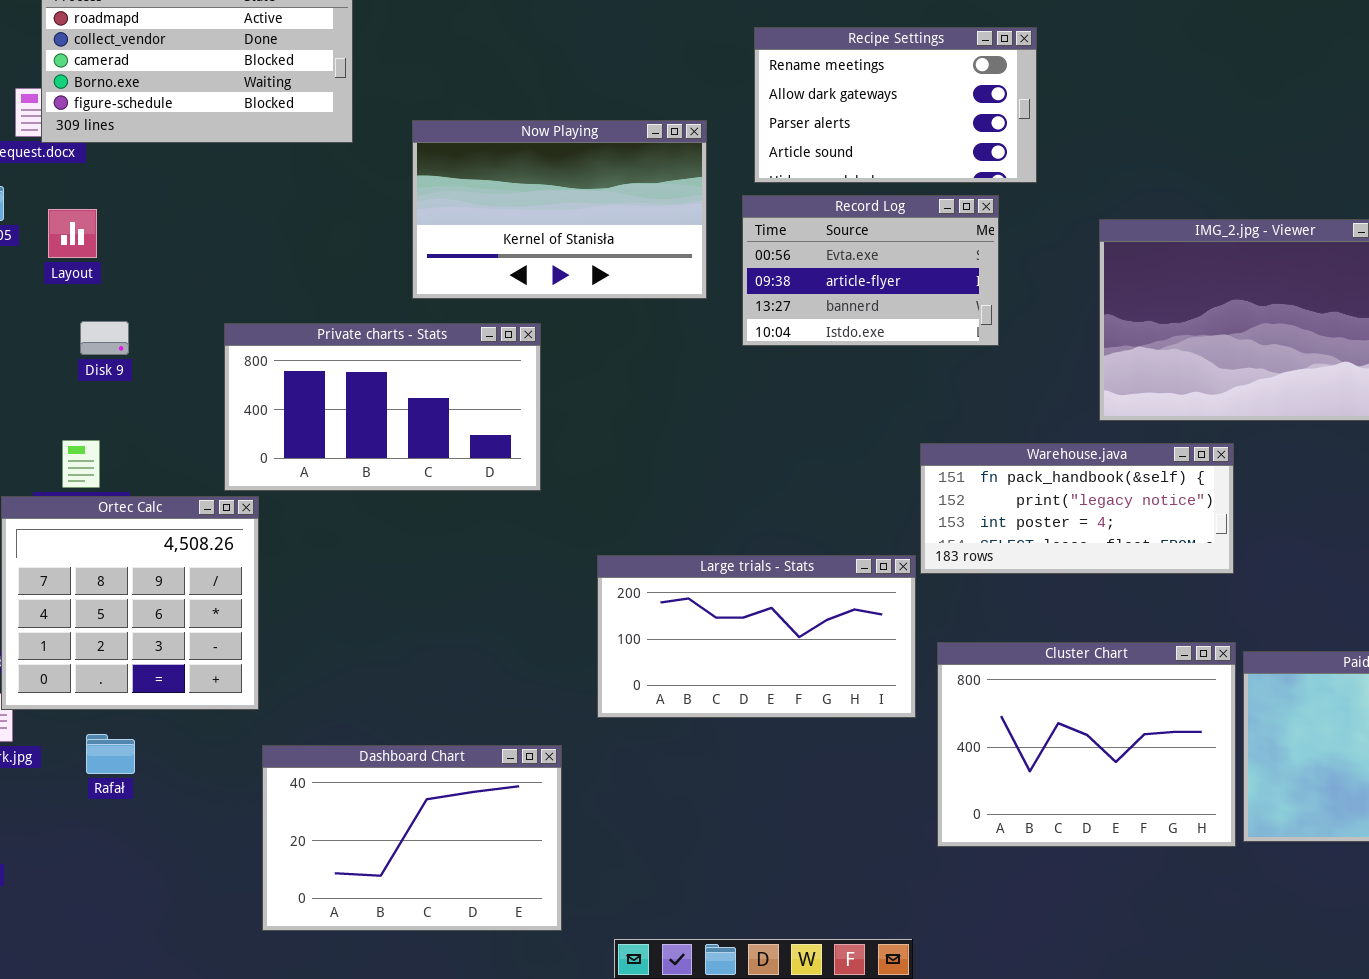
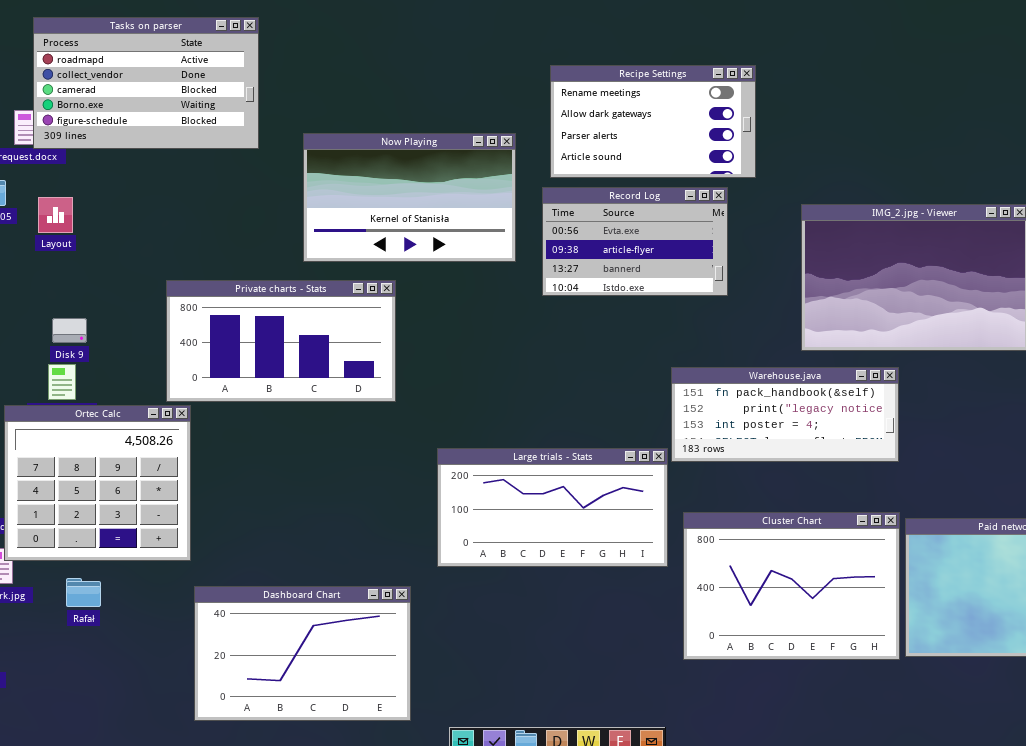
Disk 9: [80,321,129,355] -> [52,318,87,343], moved

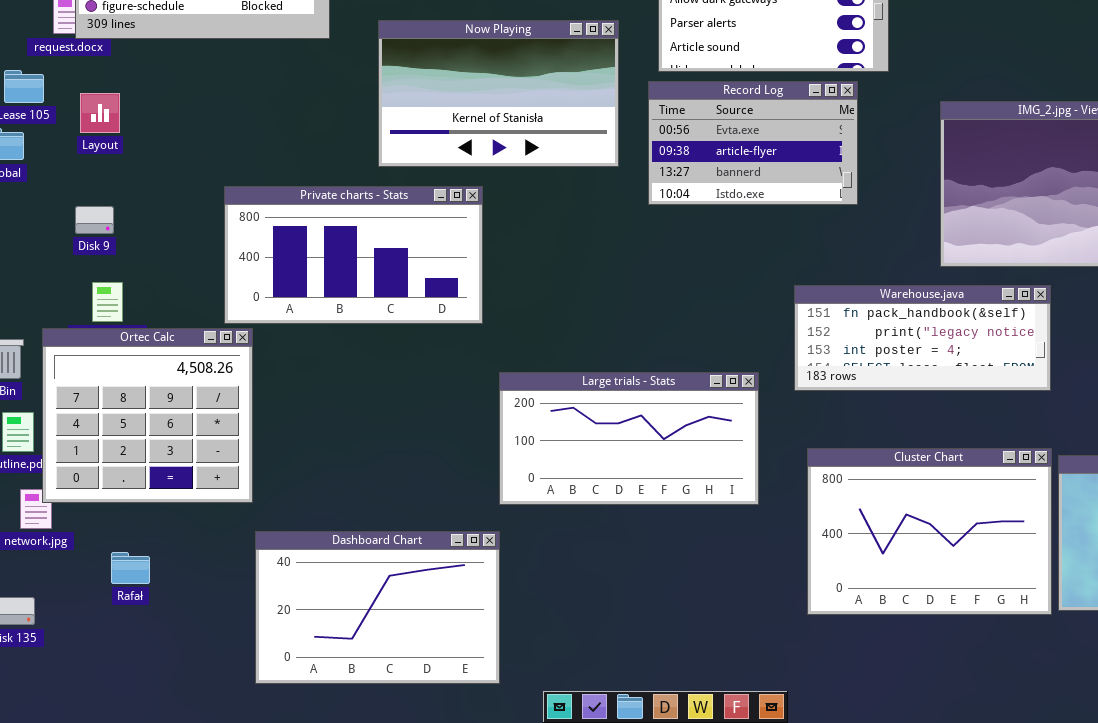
Disk 9: [52,318,87,343] -> [75,206,114,234], moved
Large trials - Stats: [437,448,668,567] -> [499,372,759,505], moved
Rafał: [66,578,101,607] -> [111,552,150,584], moved

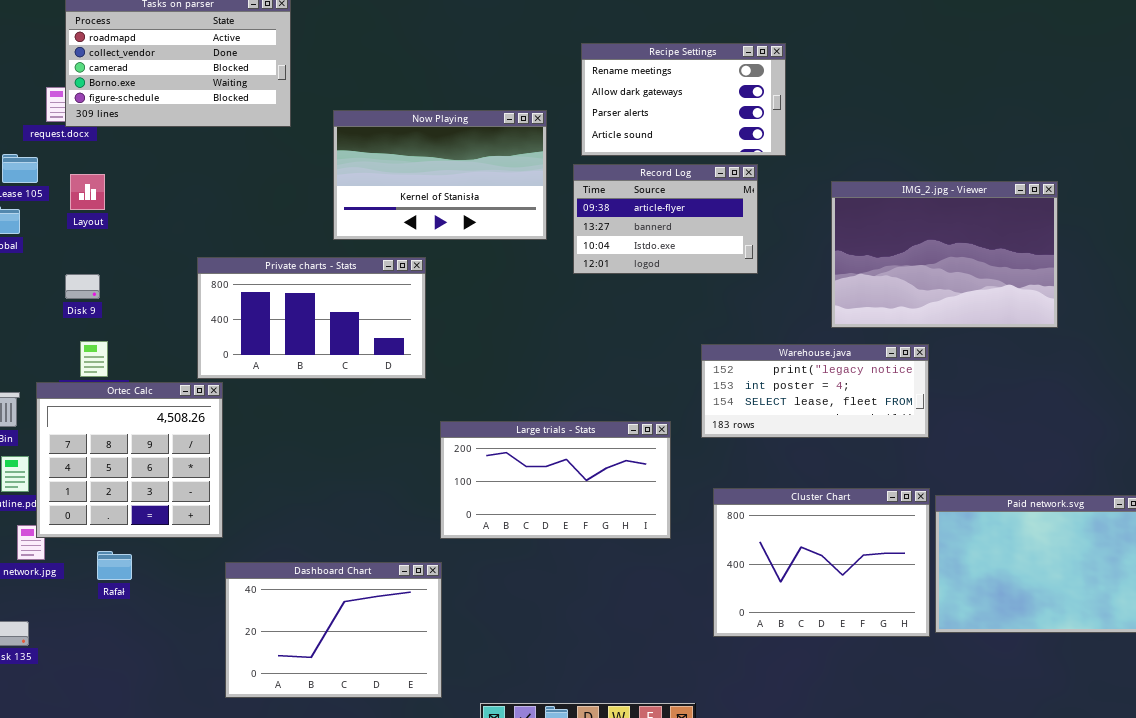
Record Log: [648,81,858,205] -> [573,164,758,274], scrolled down 1 row
Warehouse.java: [794,285,1051,391] -> [701,344,929,438], scrolled down 1 row
Rafał: [111,552,150,584] -> [97,551,132,580], moved

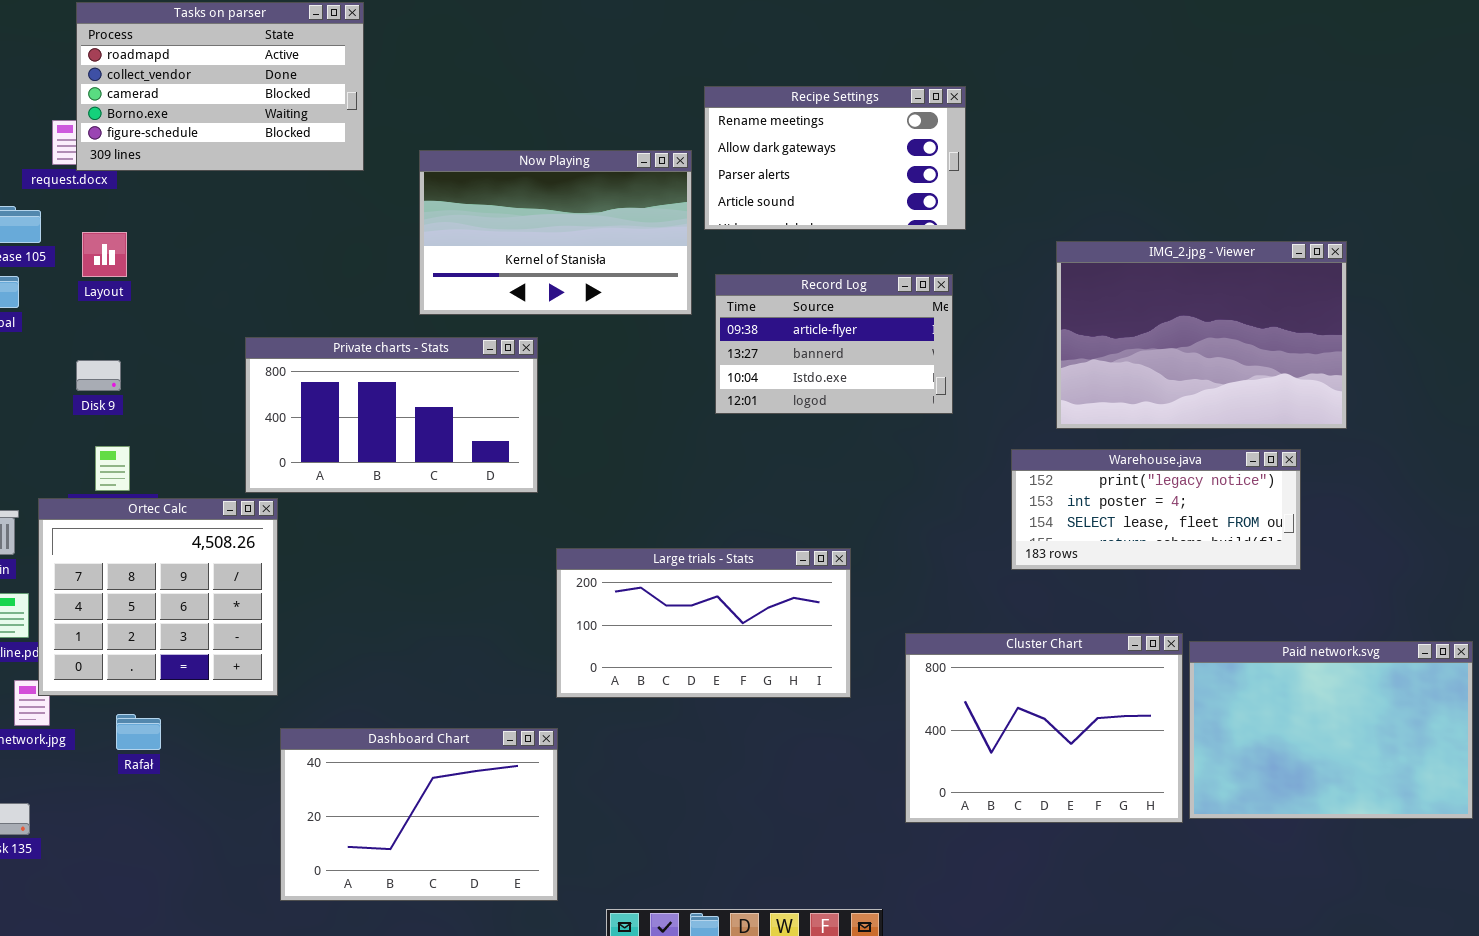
Recipe Settings: [581,43,786,156] -> [704,86,966,230], moved
Record Log: [573,164,758,274] -> [715,274,953,414], moved
Warehouse.java: [701,344,929,438] -> [1011,449,1301,570], moved

